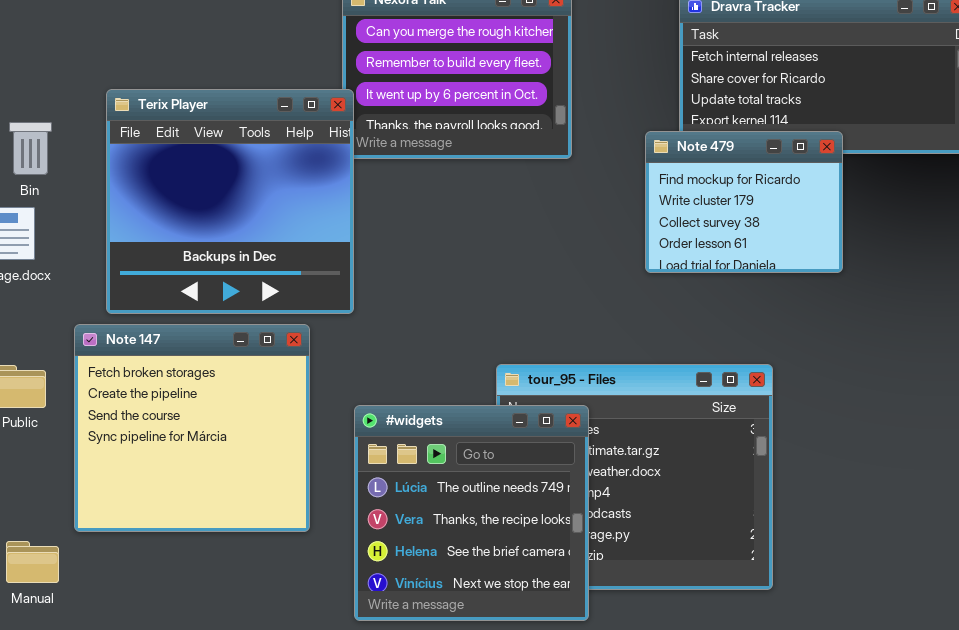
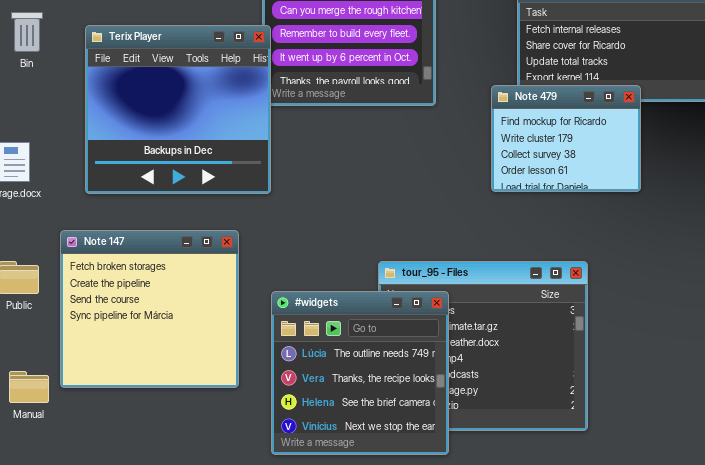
Terix Player: [106,89,354,314] -> [85,25,271,194], moved
Bin: [9,122,52,175] -> [11,12,43,52], moved
Manual: [6,541,59,583] -> [9,371,49,403], moved

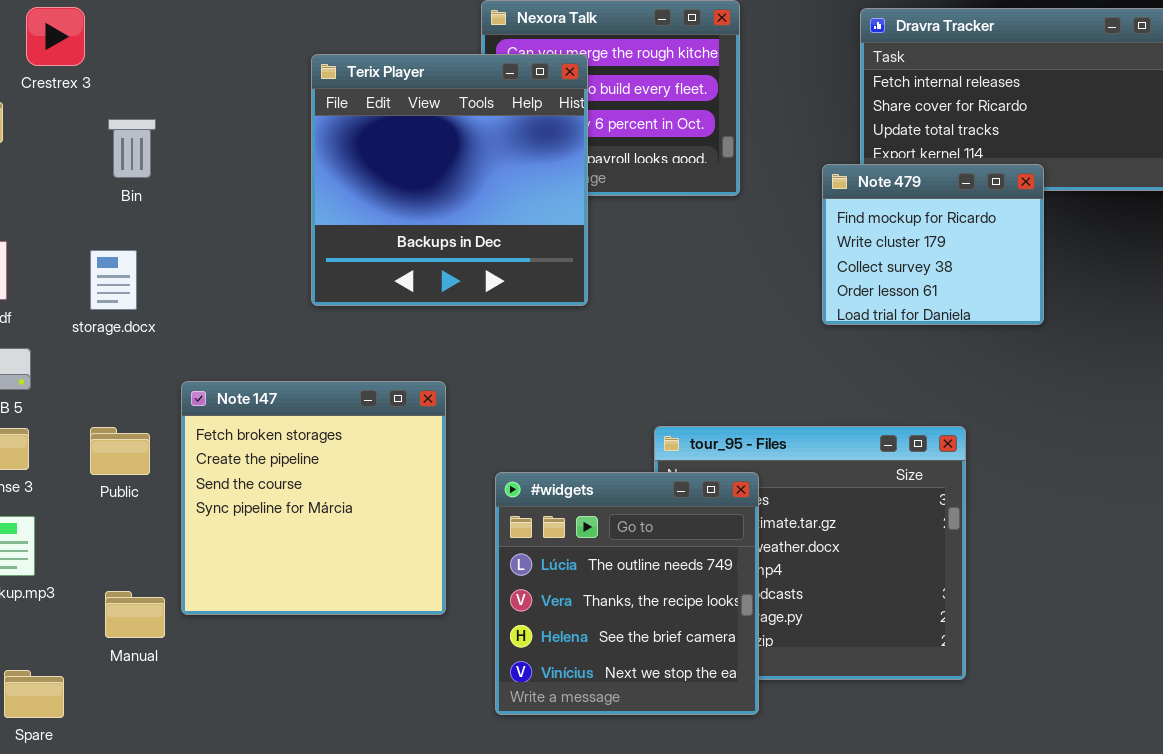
Bin: [11,12,43,52] -> [108,119,156,178], moved
Terix Player: [85,25,271,194] -> [311,54,588,306], moved

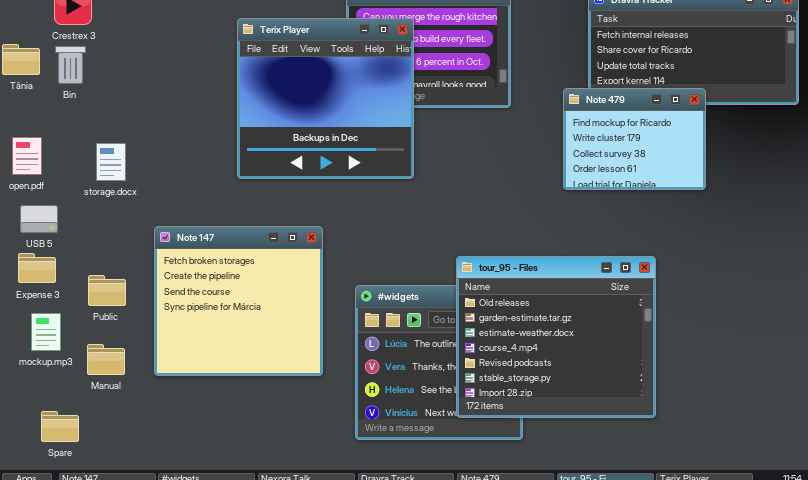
Bin: [108,119,156,178] -> [55,46,86,84], moved
tour_95 - Files: [654,426,966,680] -> [456,256,656,418], raised
Public: [90,427,150,475] -> [88,275,126,306], moved
Manual: [105,591,165,638] -> [87,344,125,375], moved

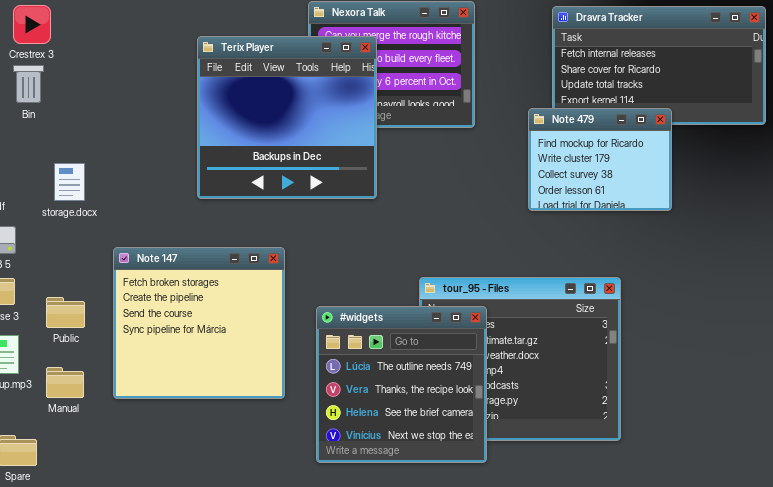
#widgets: [355,285,523,440] -> [316,306,487,463], raised

